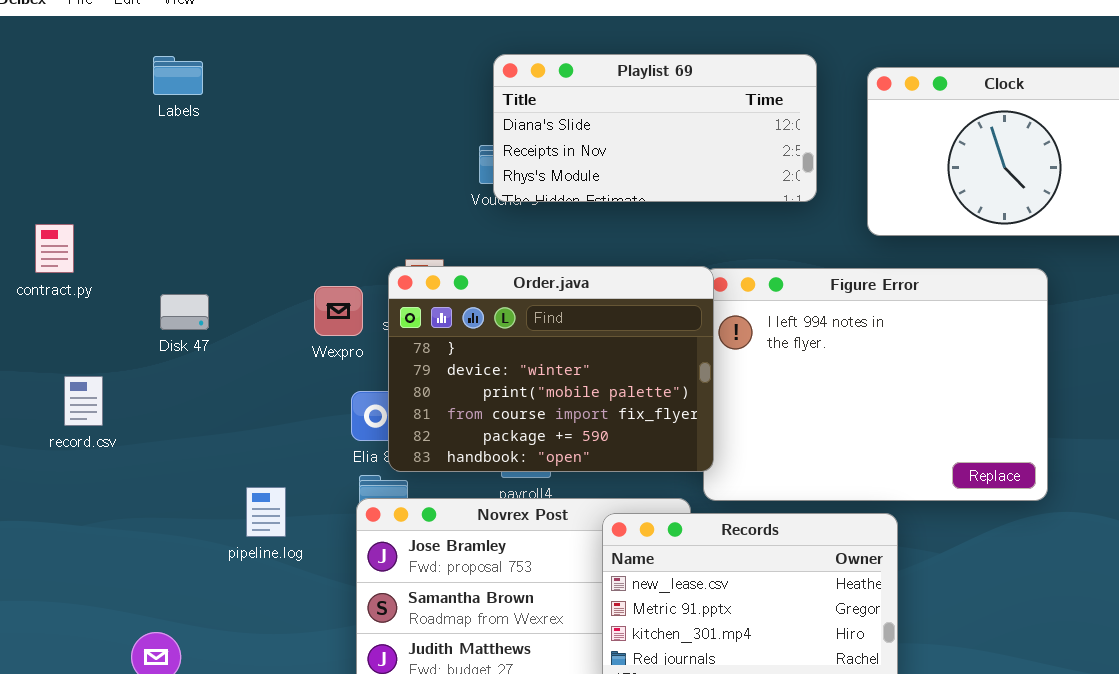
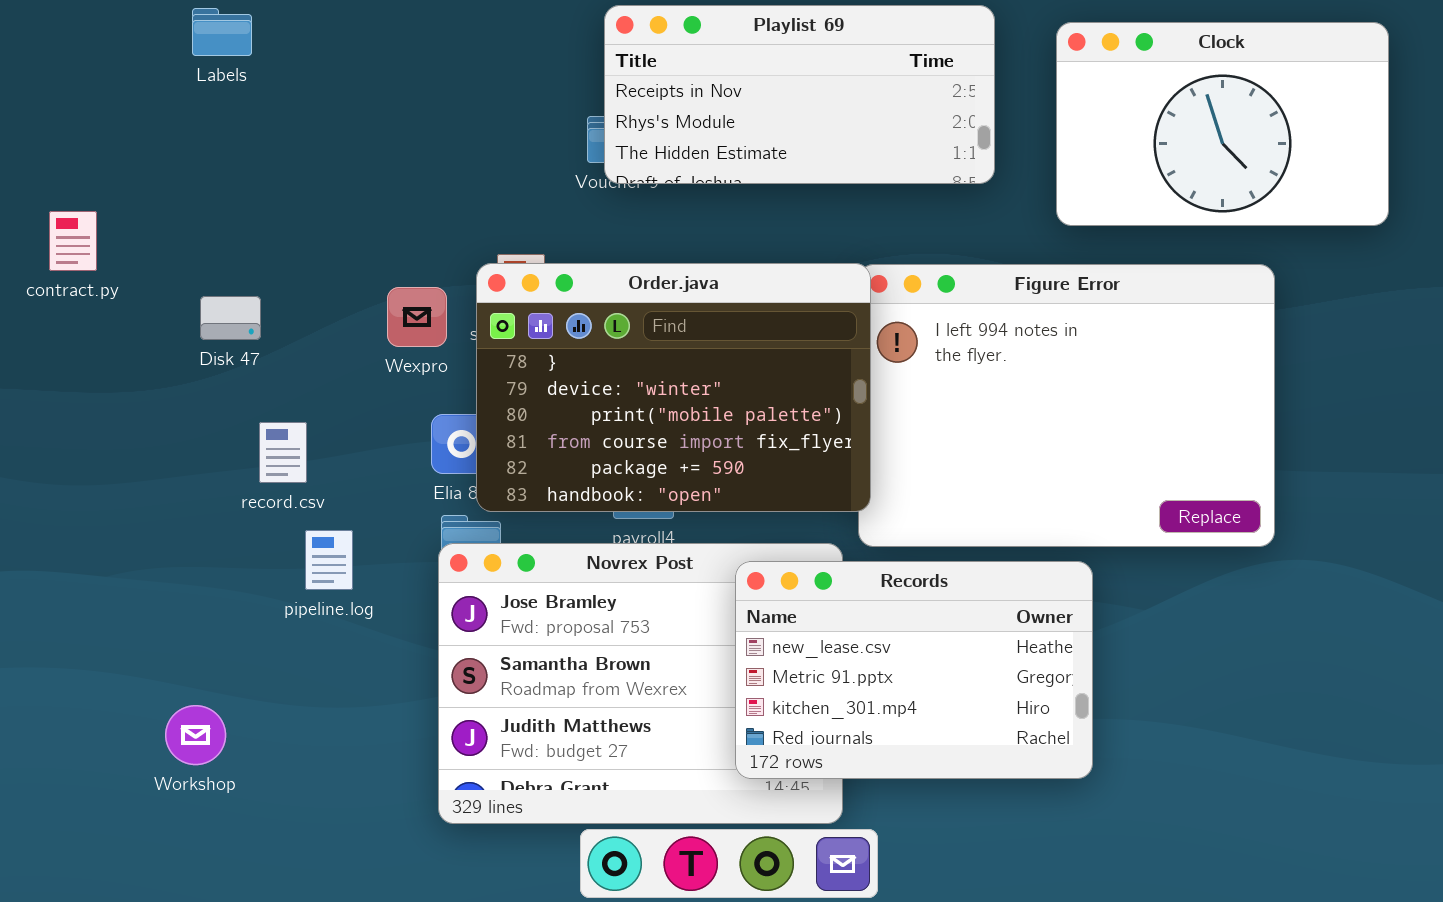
Playlist 69: [493,54,817,202] -> [604,5,995,184], scrolled down 1 row
record.csv: [64,376,103,426] -> [259,422,307,483], moved

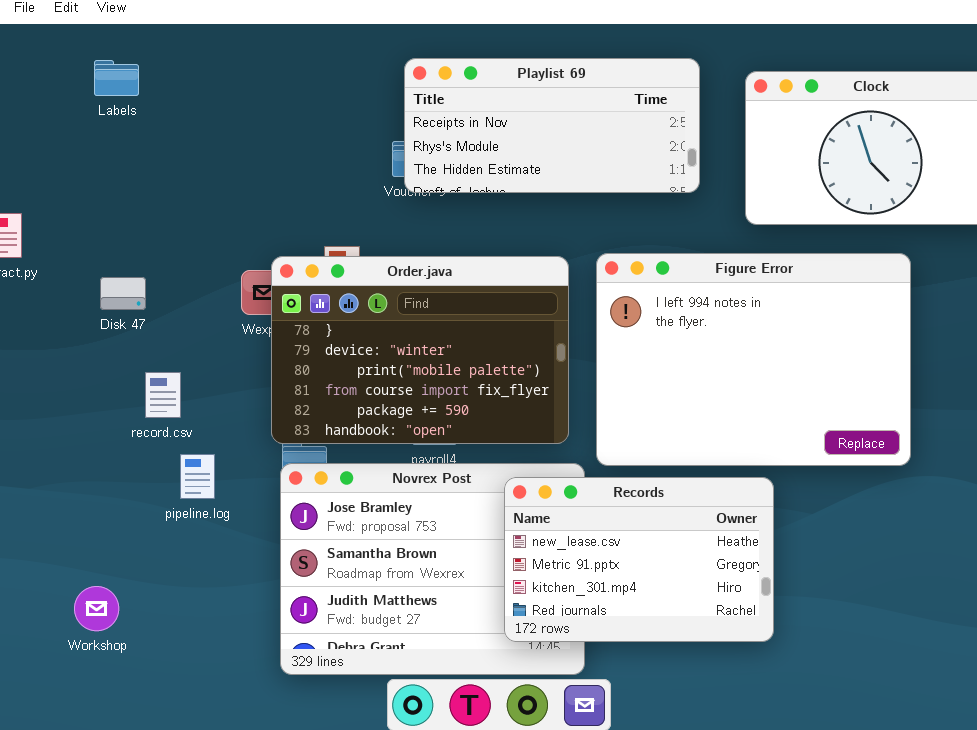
Order.java: [476,263,871,512] -> [271,256,569,444], moved

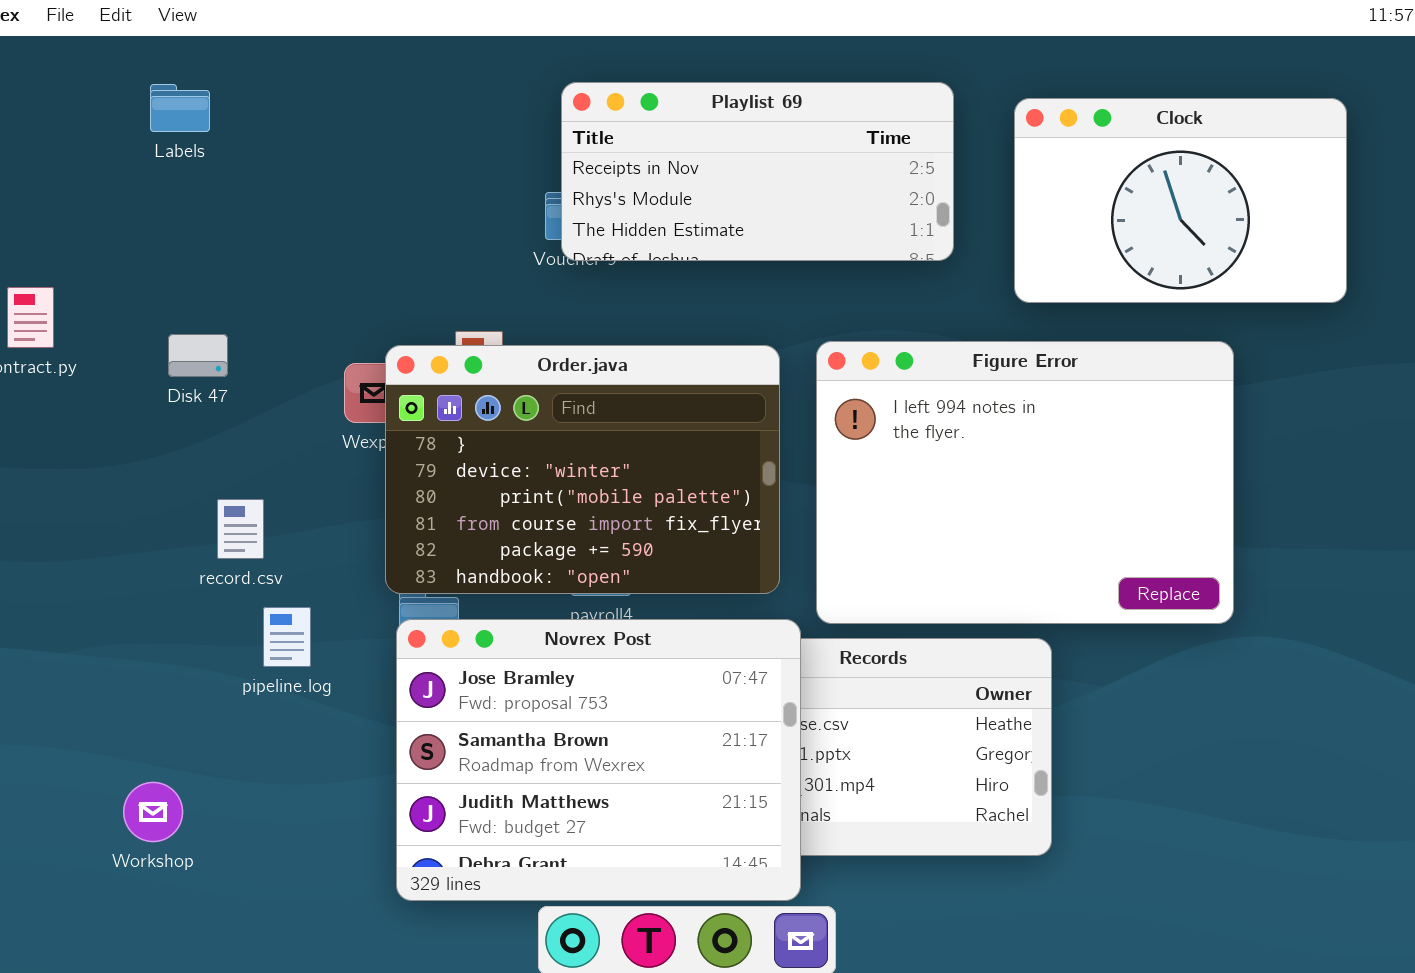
Disk 47: [100,277,146,310] -> [168,334,228,377], moved
Novrex Post: [280,463,585,675] -> [396,619,801,901], raised

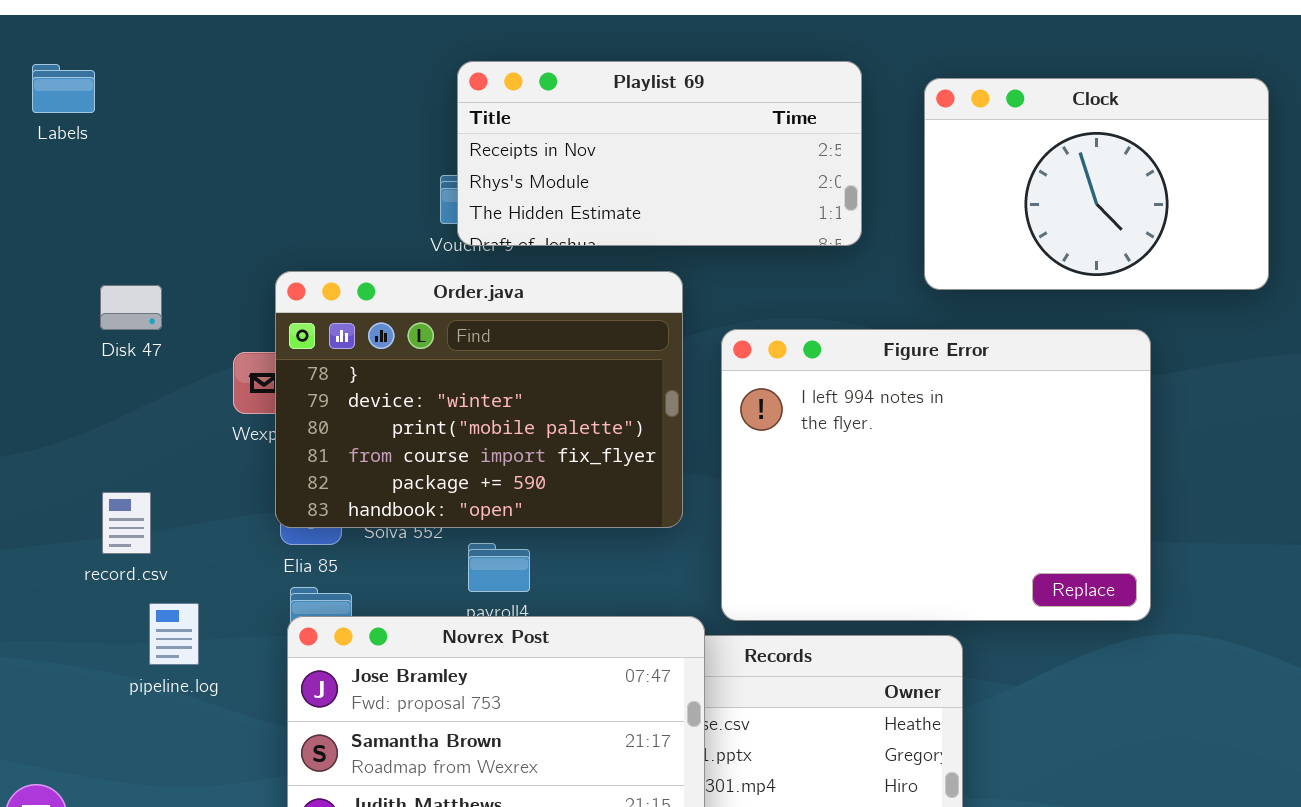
Disk 47: [168,334,228,377] -> [100,285,162,330], moved
Order.java: [385,345,780,594] -> [275,271,683,528], moved

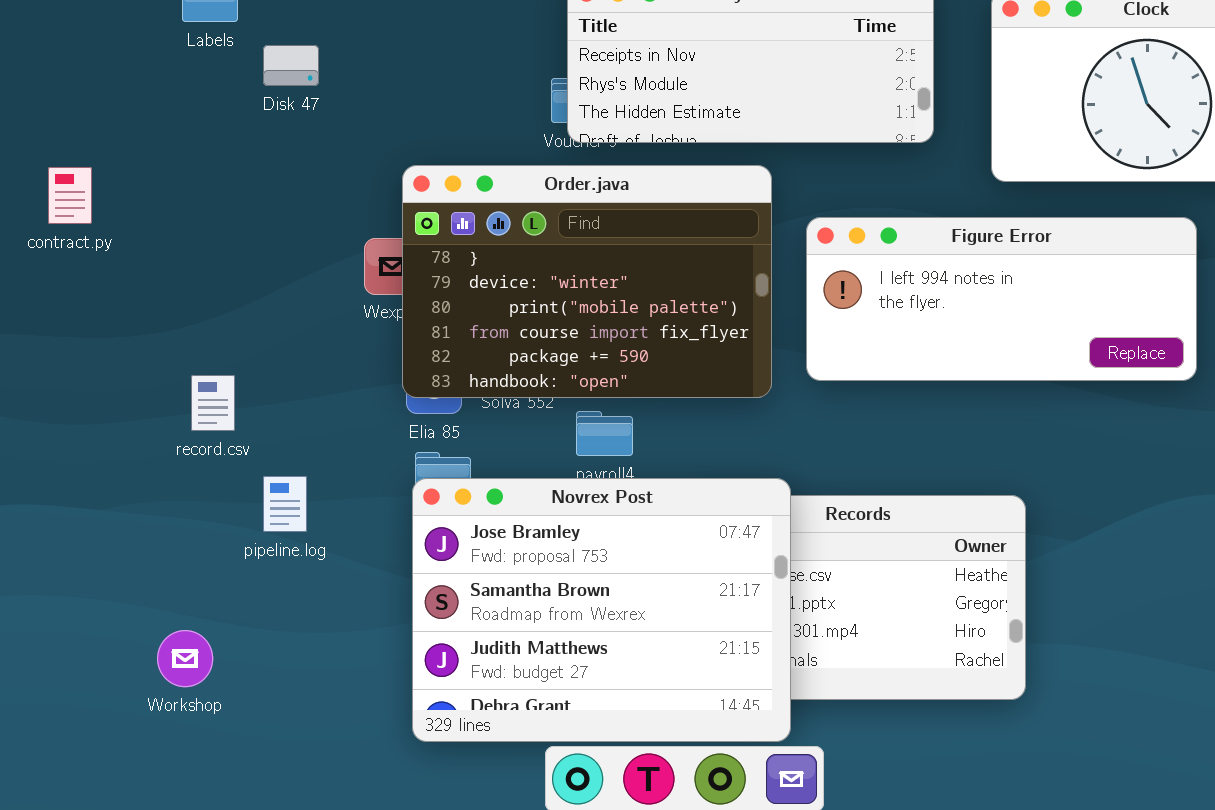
Disk 47: [100,285,162,330] -> [263,45,319,86], moved
Figure Error: [721,329,1151,621] -> [806,217,1197,381], resized
record.csv: [102,492,151,554] -> [191,375,235,431], moved
pipeline.log: [149,603,199,665] -> [263,476,307,532], moved

